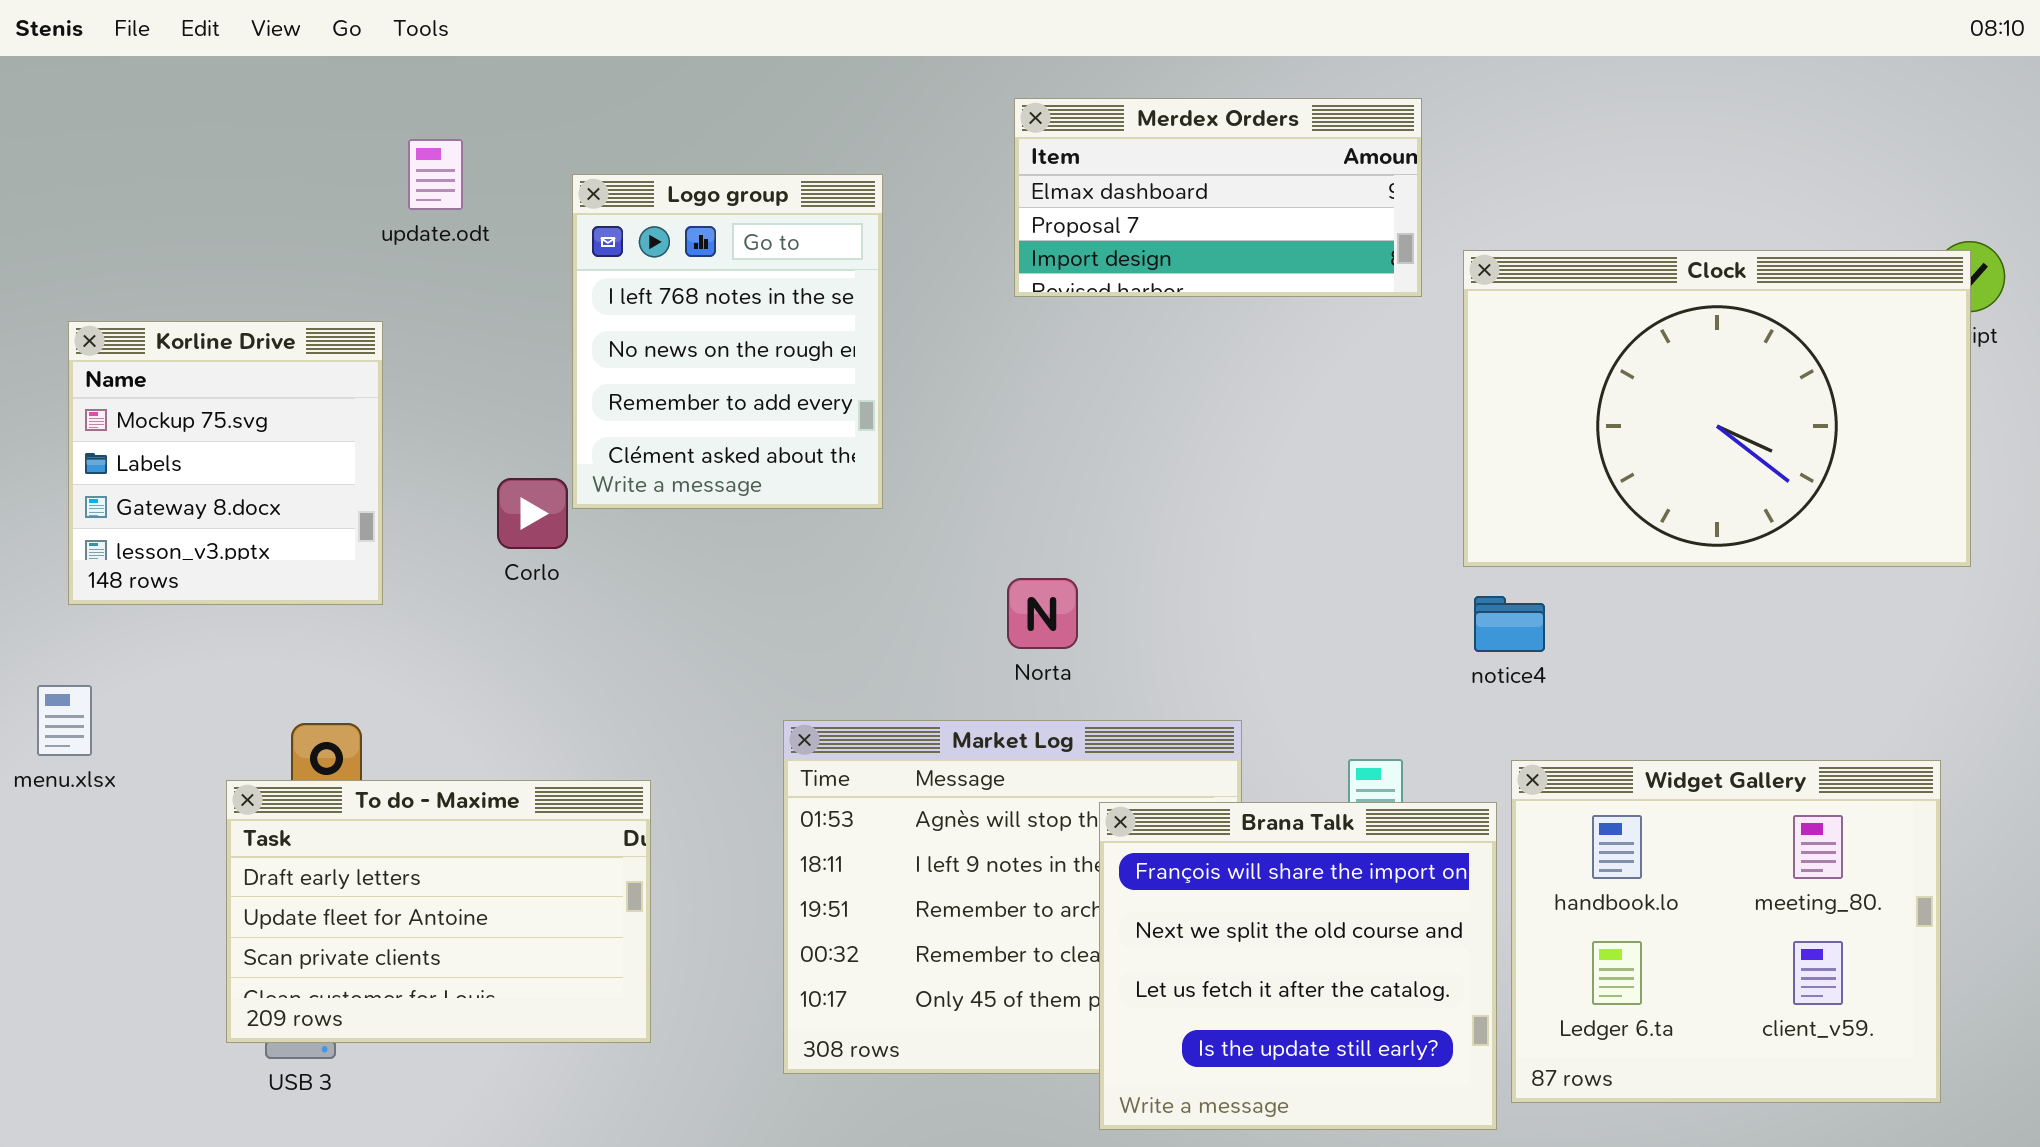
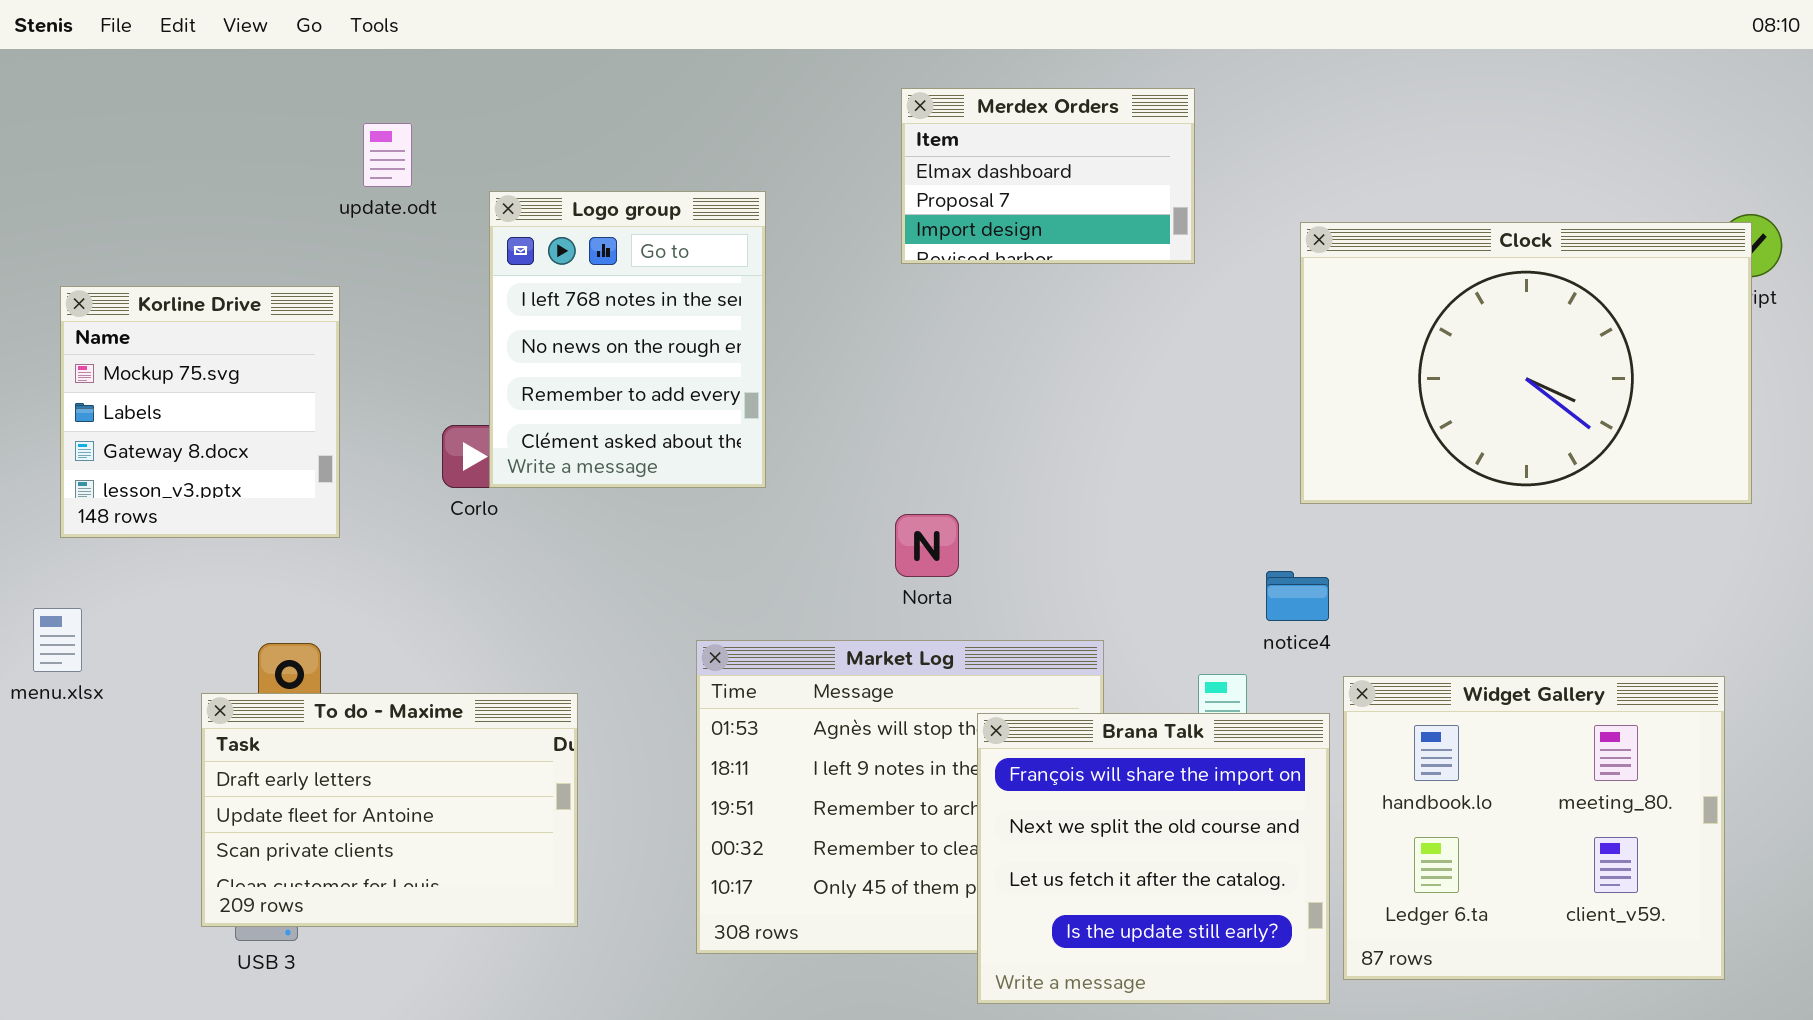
Merdex Orders: [1014,98,1422,297] -> [901,88,1195,264], resized
Logo group: [572,174,883,509] -> [489,191,766,488], moved
notice4: [1474,596,1545,652] -> [1266,571,1329,621], moved

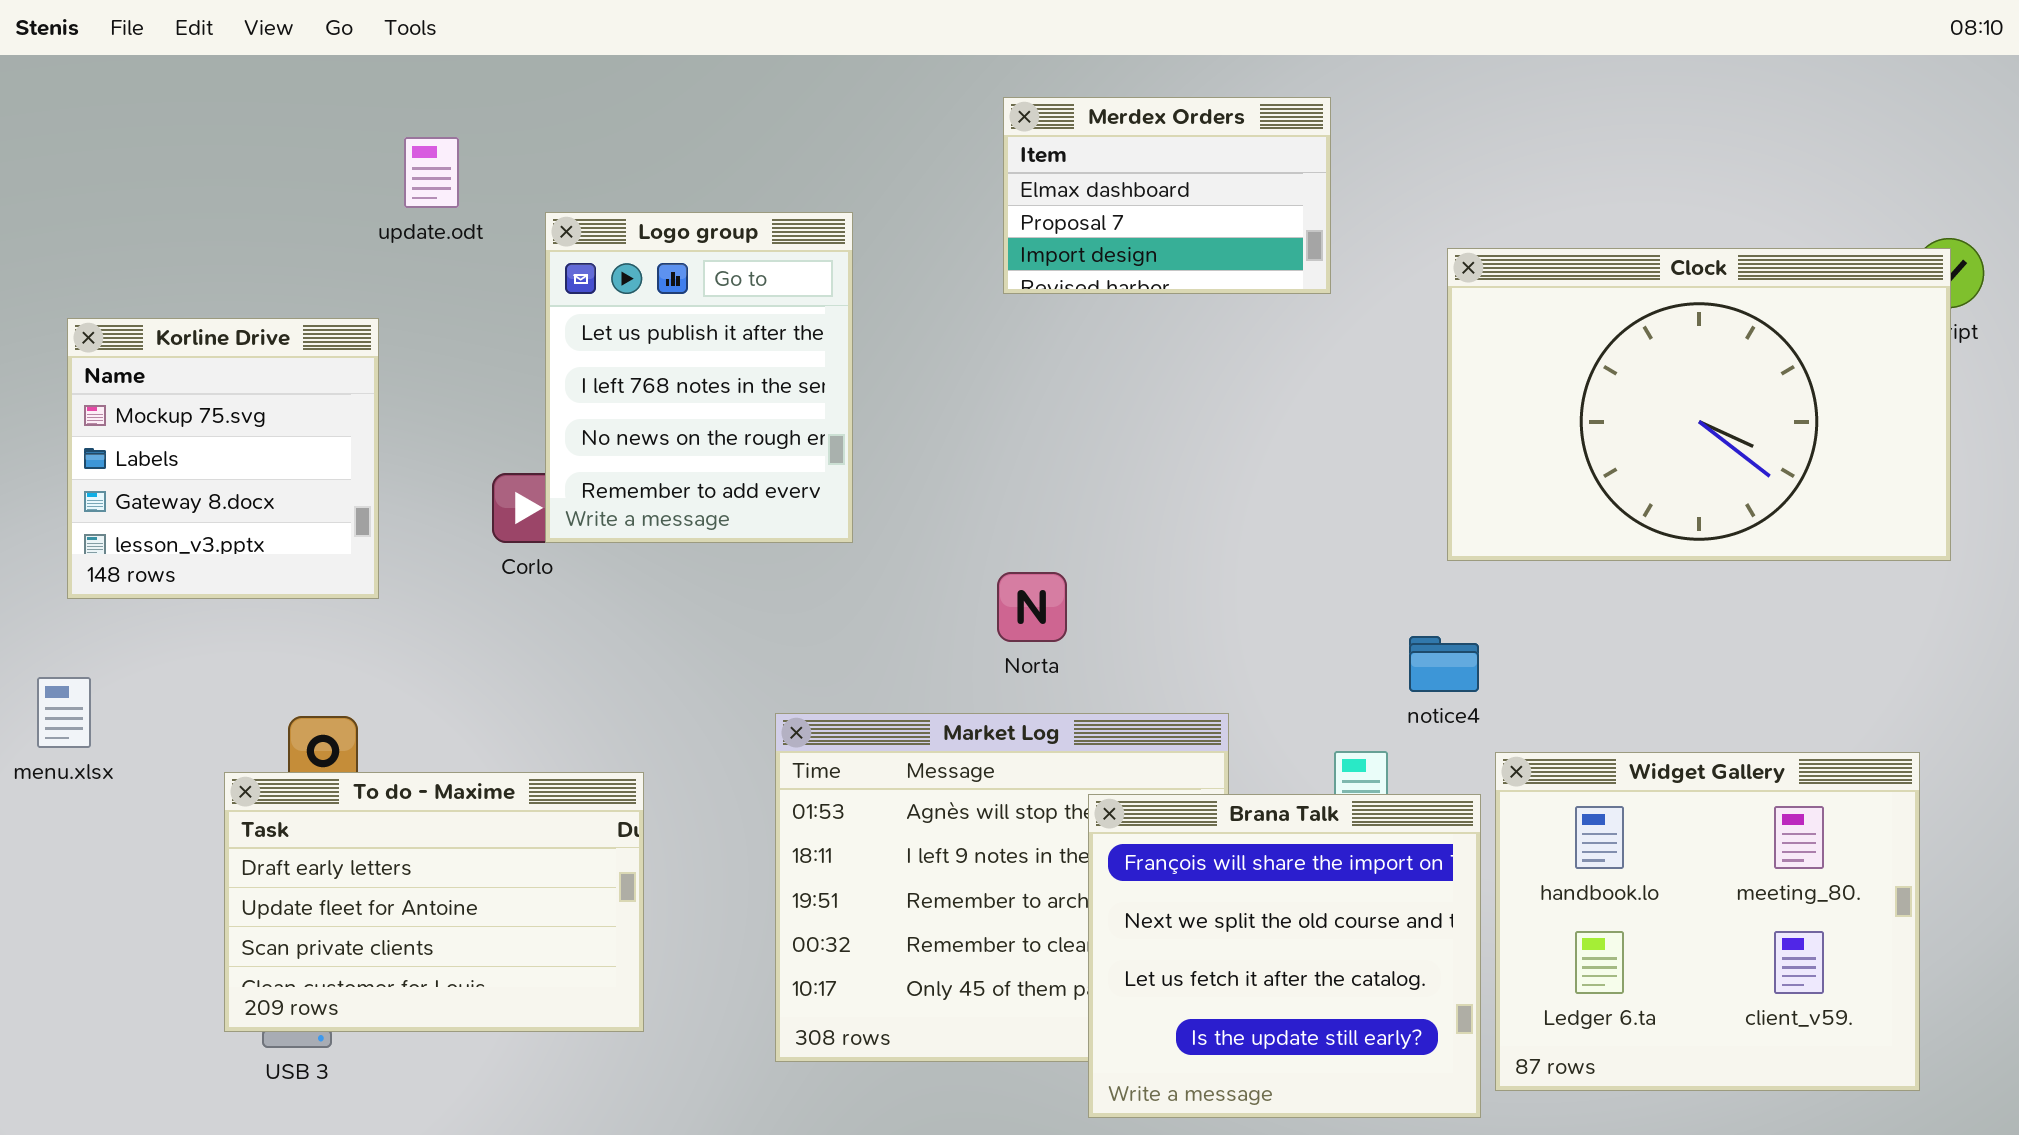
Logo group: [489,191,766,488] -> [545,212,853,543], scrolled up 1 row

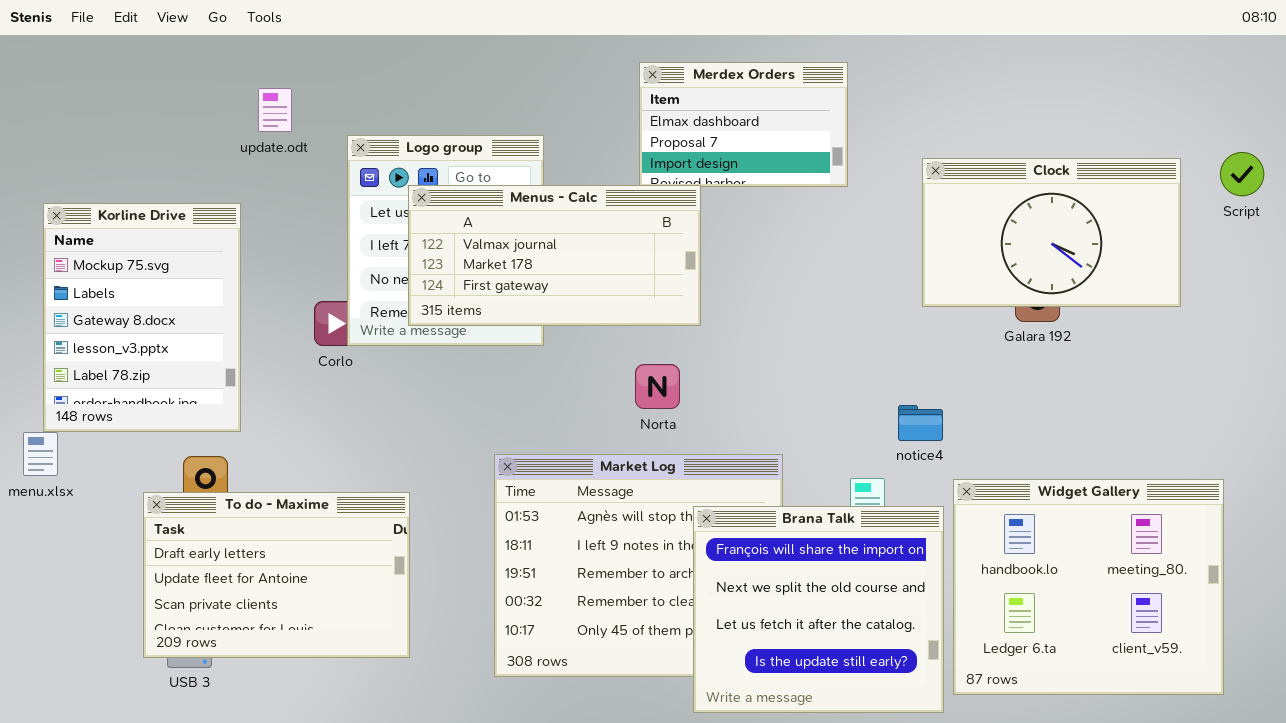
Clock: [1447,248,1951,561] -> [922,158,1181,307], resized
Menus - Calc: none -> [408,185,701,326], opened
Korline Drive: [67,318,379,599] -> [43,203,241,432], resized

